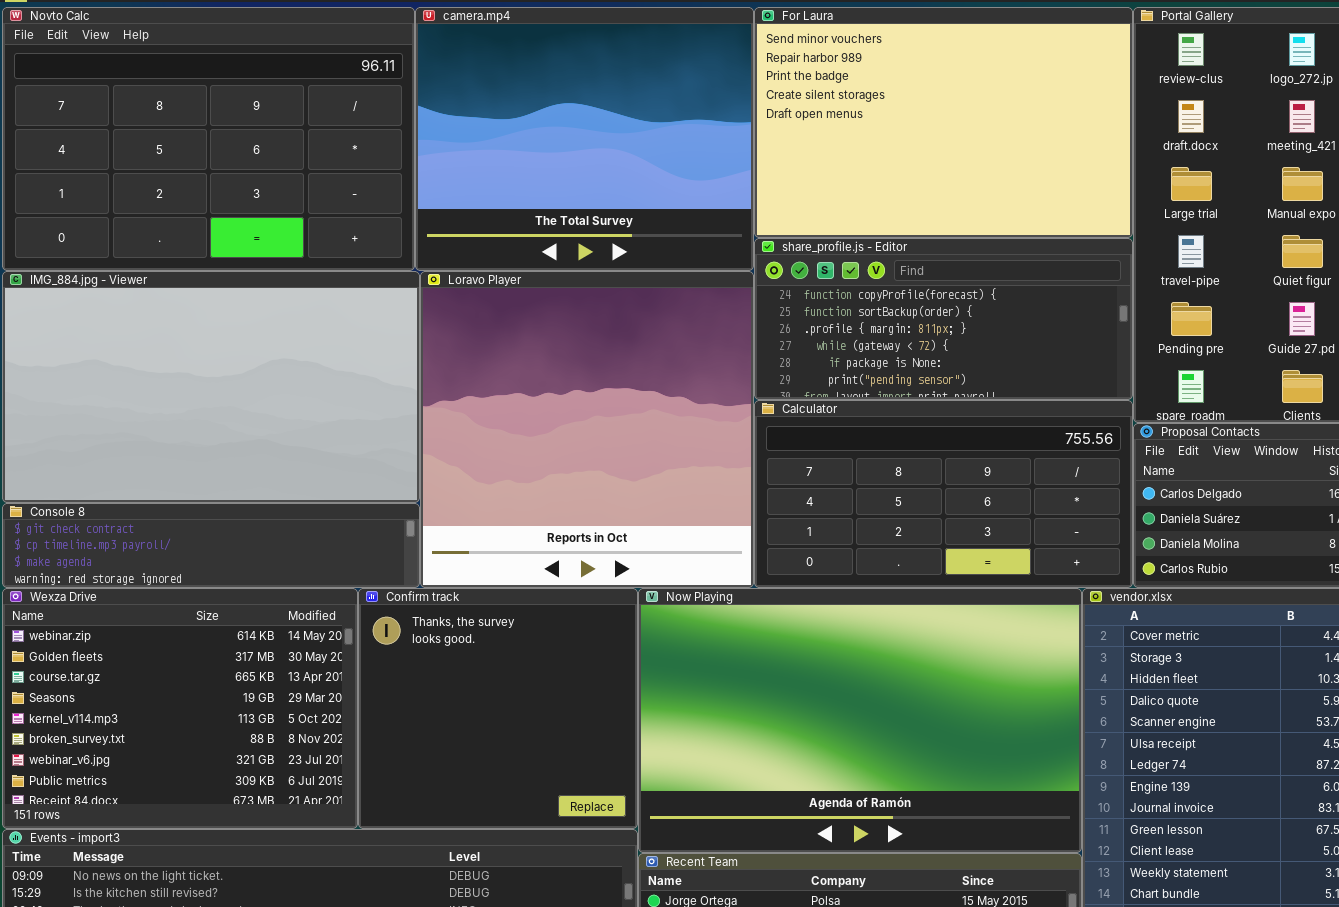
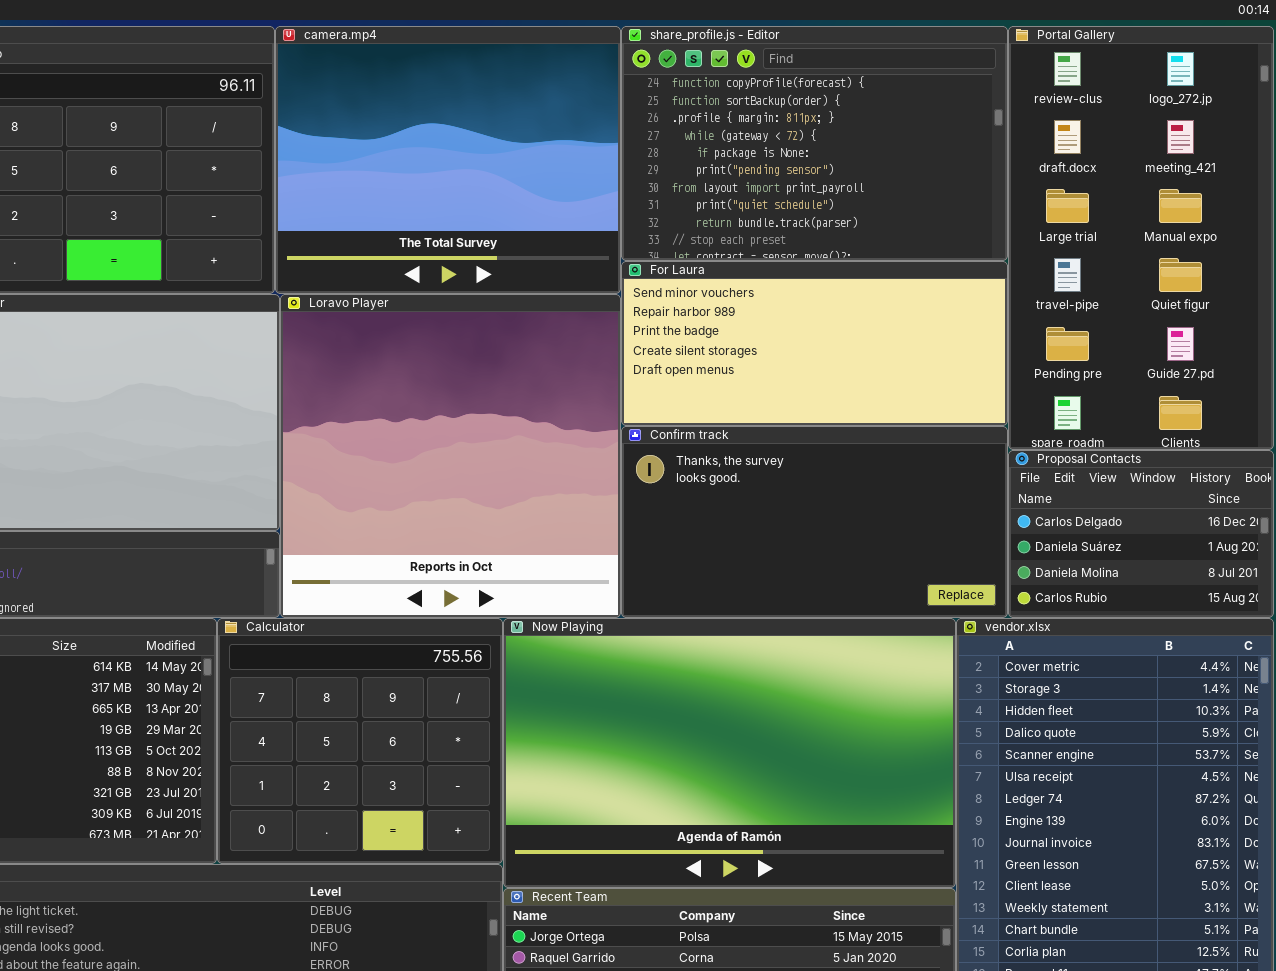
For Laura: [754,7,1133,238] -> [621,261,1008,426], moved, resized
share_profile.js - Editor: [754,238,1133,400] -> [621,26,1008,261], moved, resized
Calculator: [754,400,1133,588] -> [217,618,503,864], moved, resized
Confirm track: [358,588,638,829] -> [621,426,1008,618], moved, resized

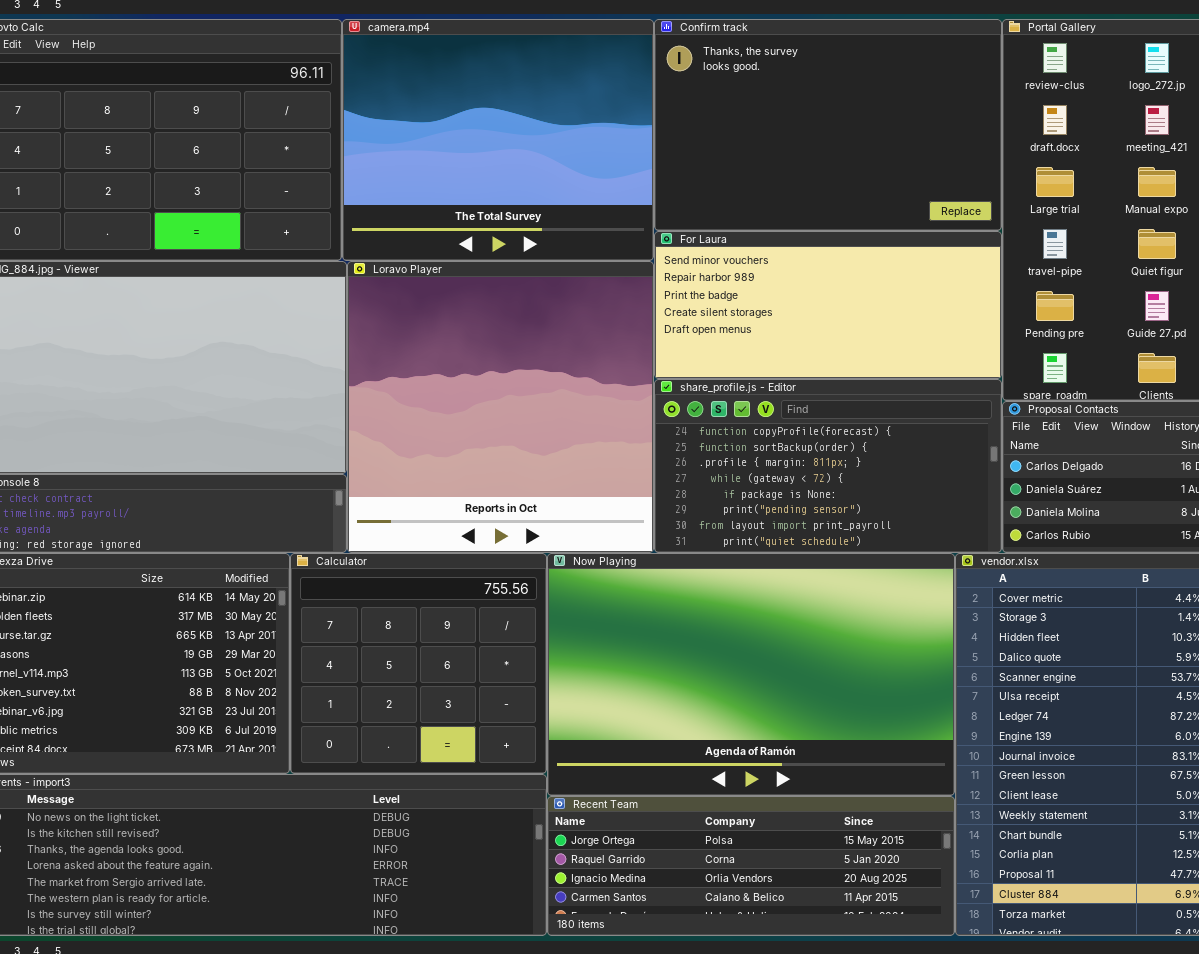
share_profile.js - Editor: [621,26,1008,261] -> [654,379,1002,553], moved, resized
Confirm track: [621,426,1008,618] -> [654,19,1002,231], moved, resized

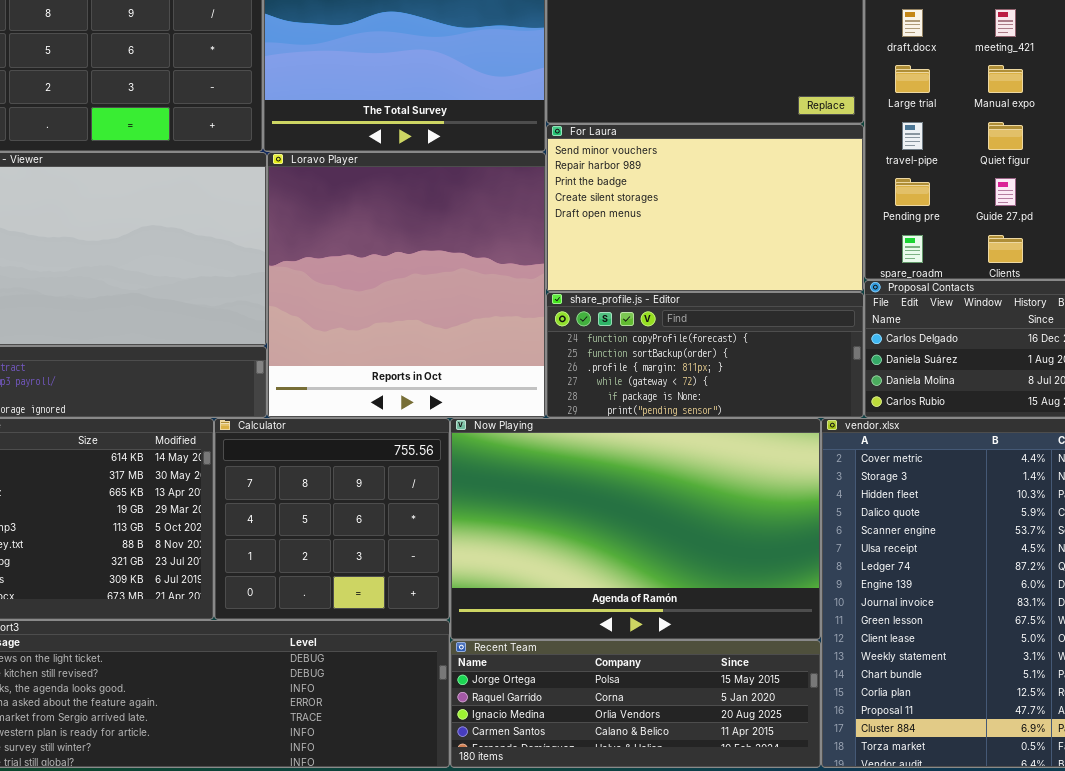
For Laura: [654,231,1002,379] -> [546,124,864,292], resized
share_profile.js - Editor: [654,379,1002,553] -> [546,292,864,418], resized

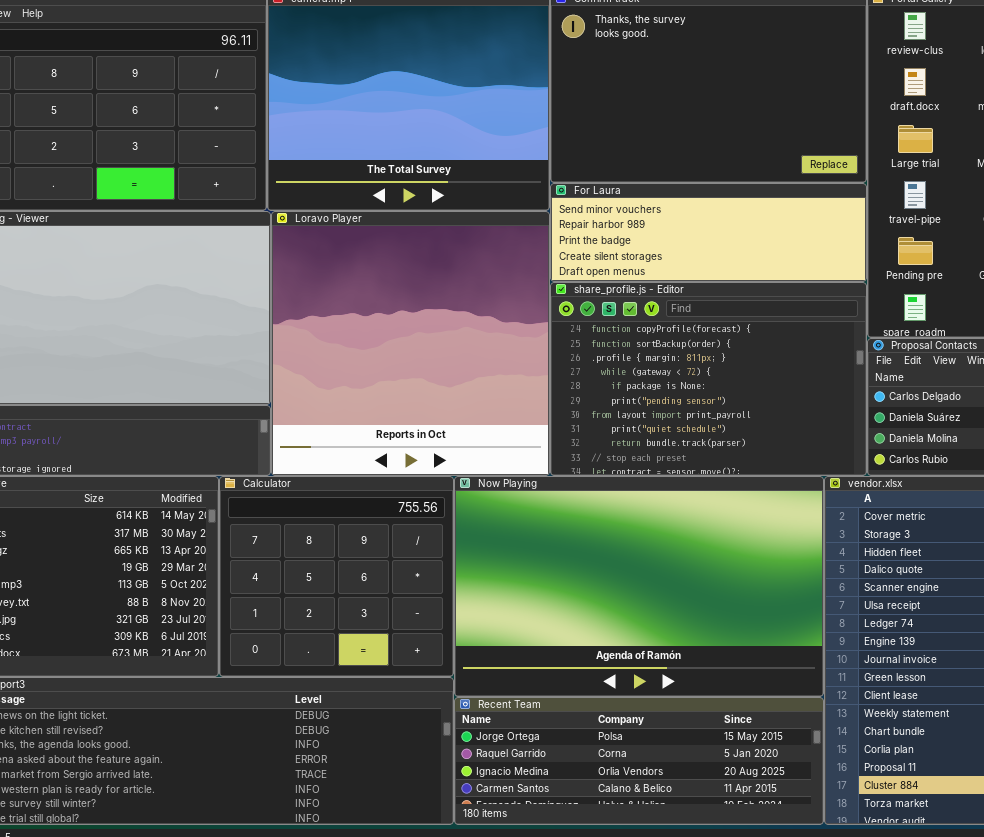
For Laura: [546,124,864,292] -> [550,183,867,282], resized
share_profile.js - Editor: [546,292,864,418] -> [550,282,867,476], resized

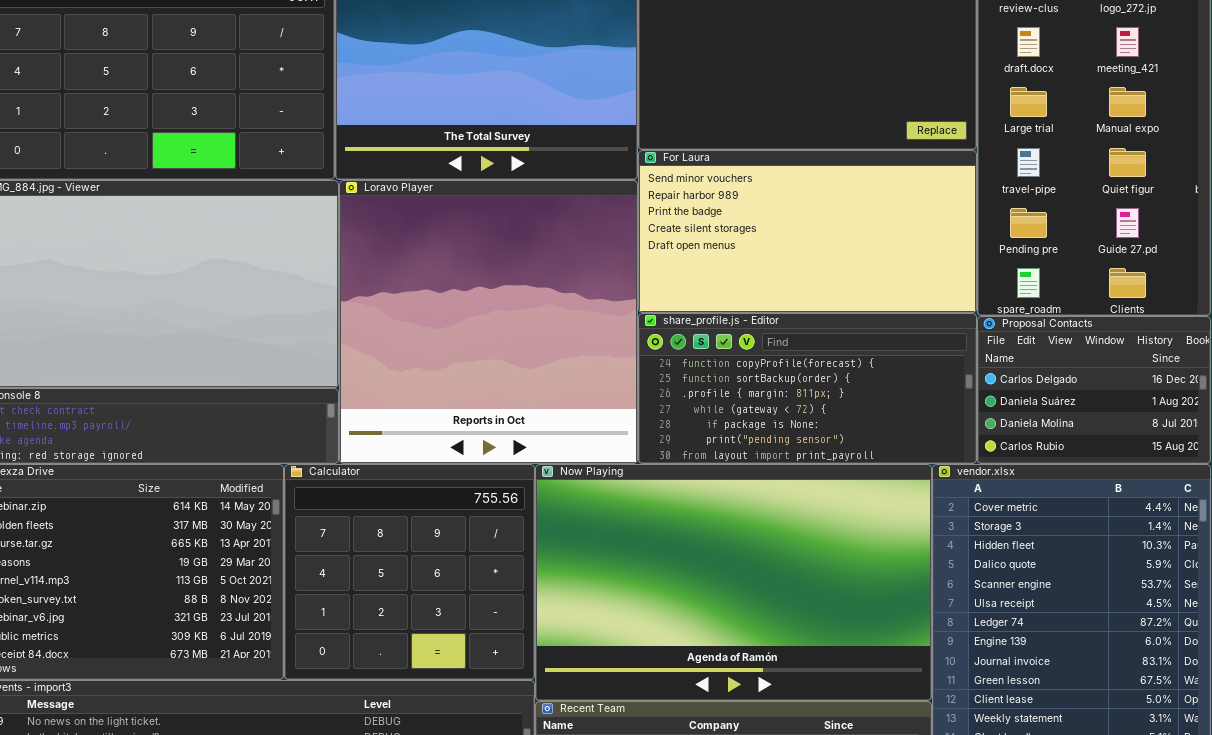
For Laura: [550,183,867,282] -> [638,150,977,313], resized
share_profile.js - Editor: [550,282,867,476] -> [638,313,977,464], resized

